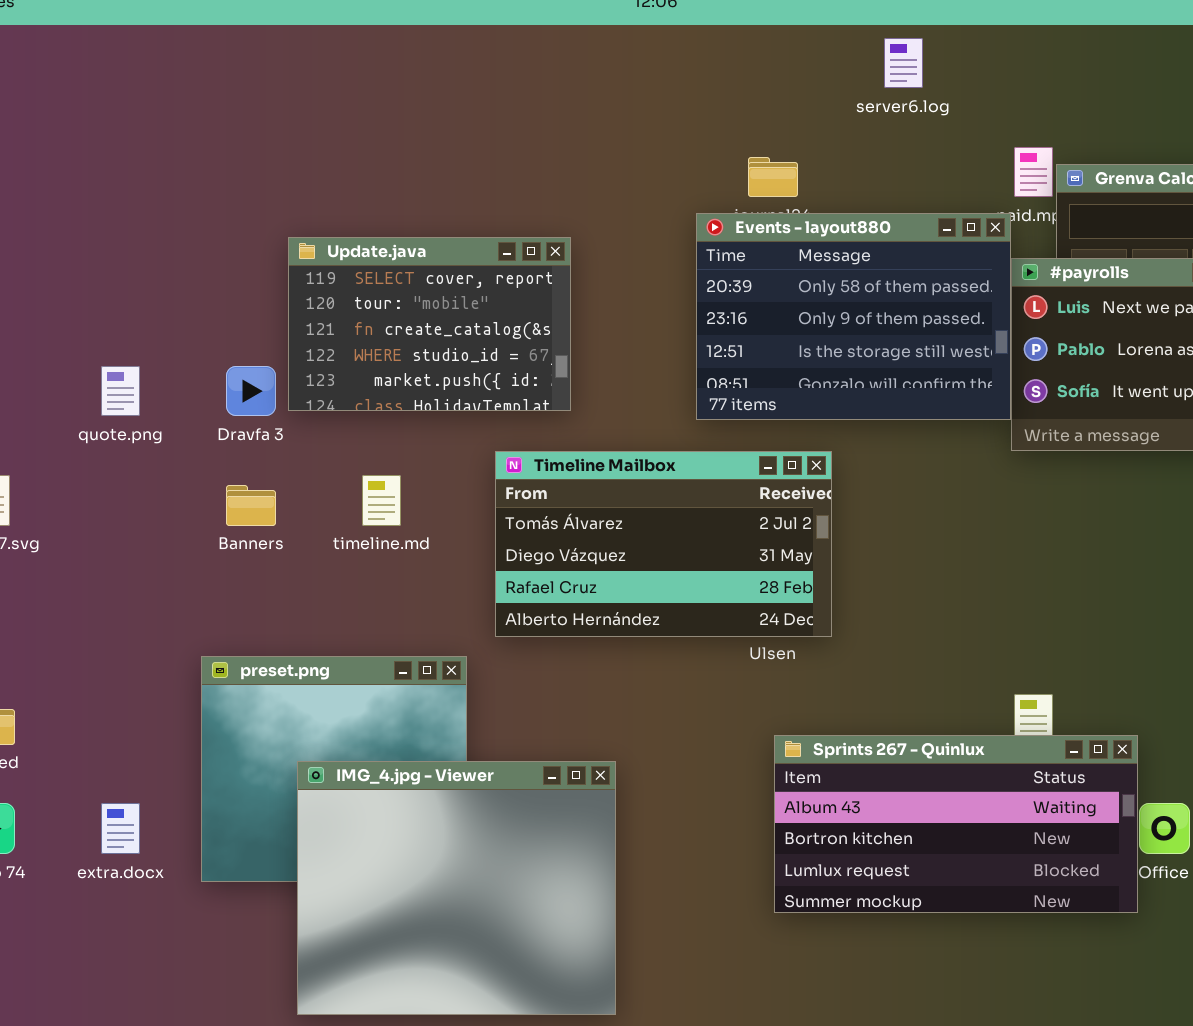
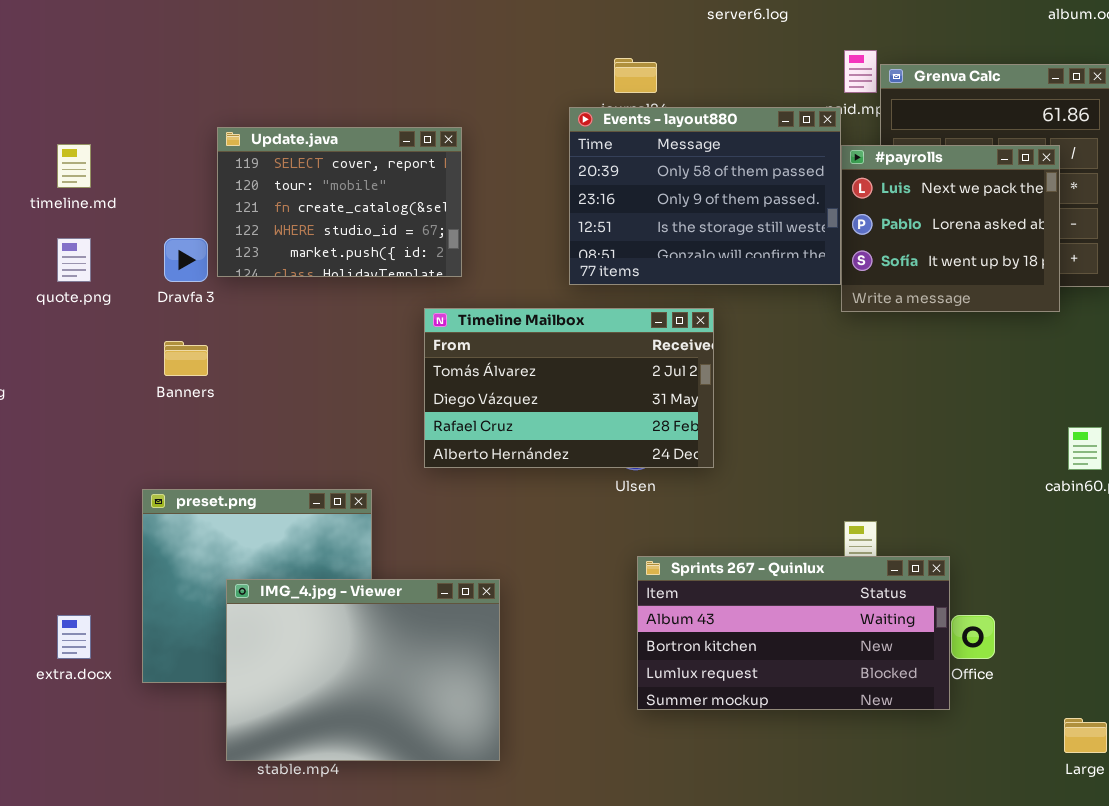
Timeline Mailbox: [495,451,832,637] -> [424,308,714,468], moved
timeline.md: [362,475,401,526] -> [57,144,91,188], moved
IMG_4.jpg - Viewer: [297,761,616,1015] -> [226,579,500,761], resized

